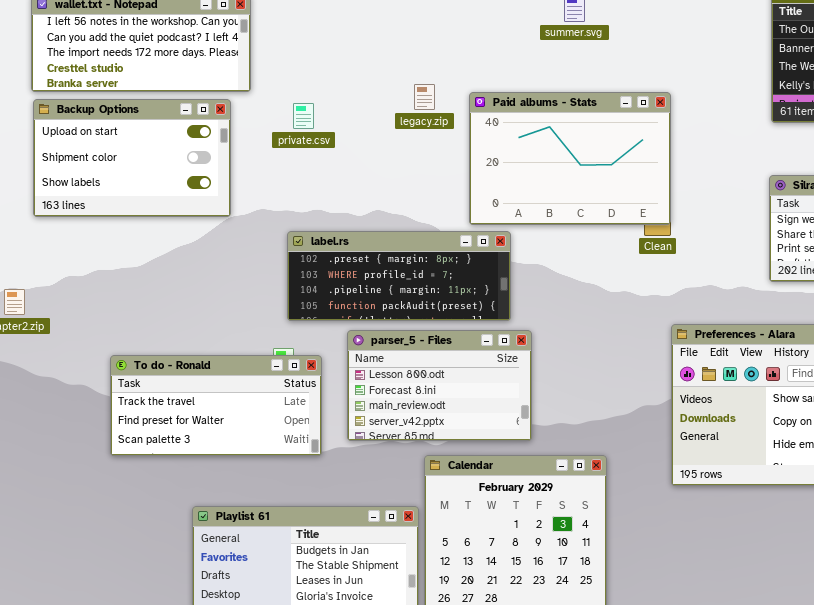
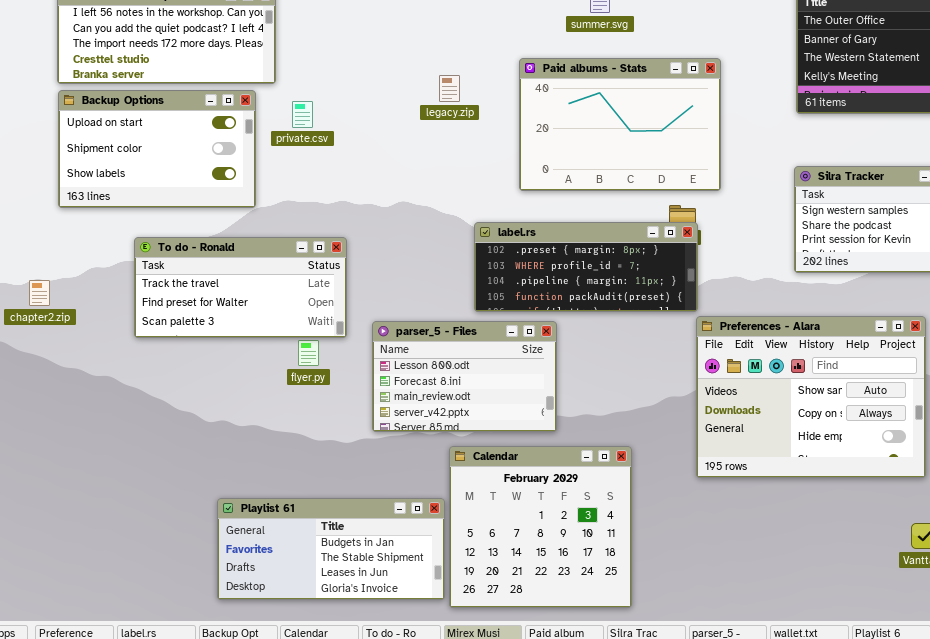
Paid albums - Stats: [469,92,671,225] -> [519,58,721,191], moved
private.csv: [293,103,314,129] -> [292,101,313,128], moved
label.rs: [287,231,511,321] -> [474,222,698,312], moved
To do - Ronald: [110,355,322,456] -> [134,237,347,338], moved

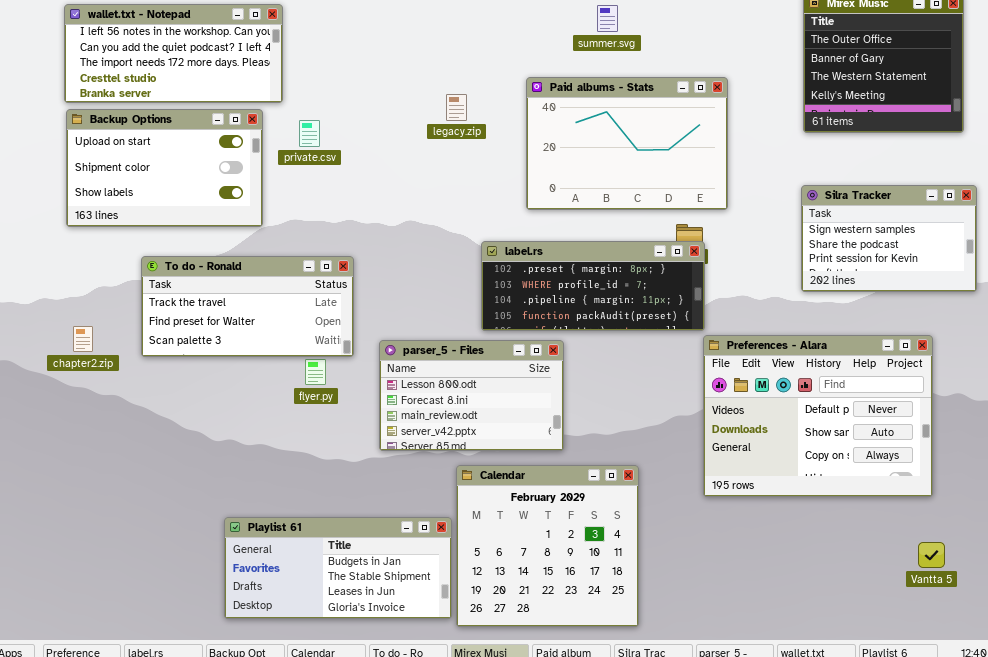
chapter2.zip: [29,280,50,306] -> [73,326,93,352], moved
Preferences - Alara: [696,316,926,478] -> [703,335,933,497], scrolled up 1 row

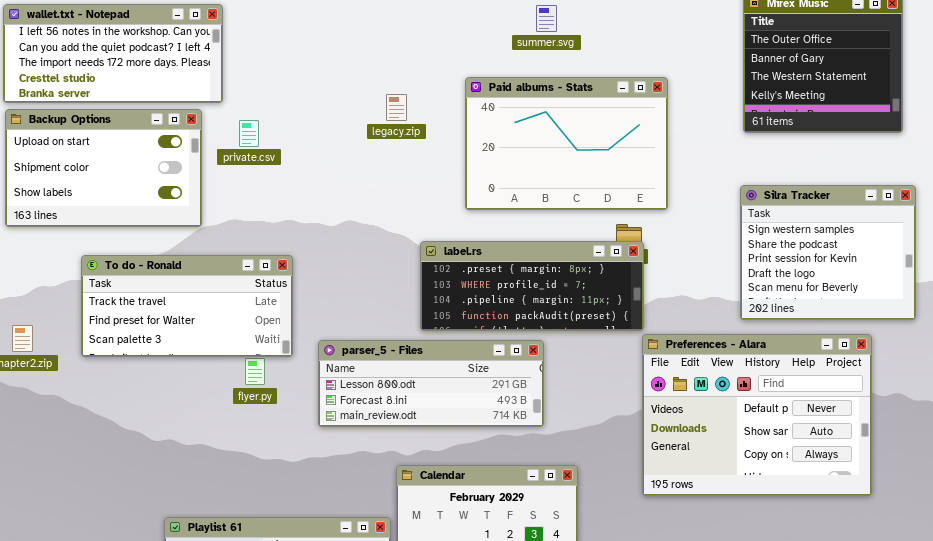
Silra Tracker: [801,185,977,292] -> [740,185,916,320], resized
parser_5 - Files: [379,340,564,451] -> [318,340,544,427], resized

